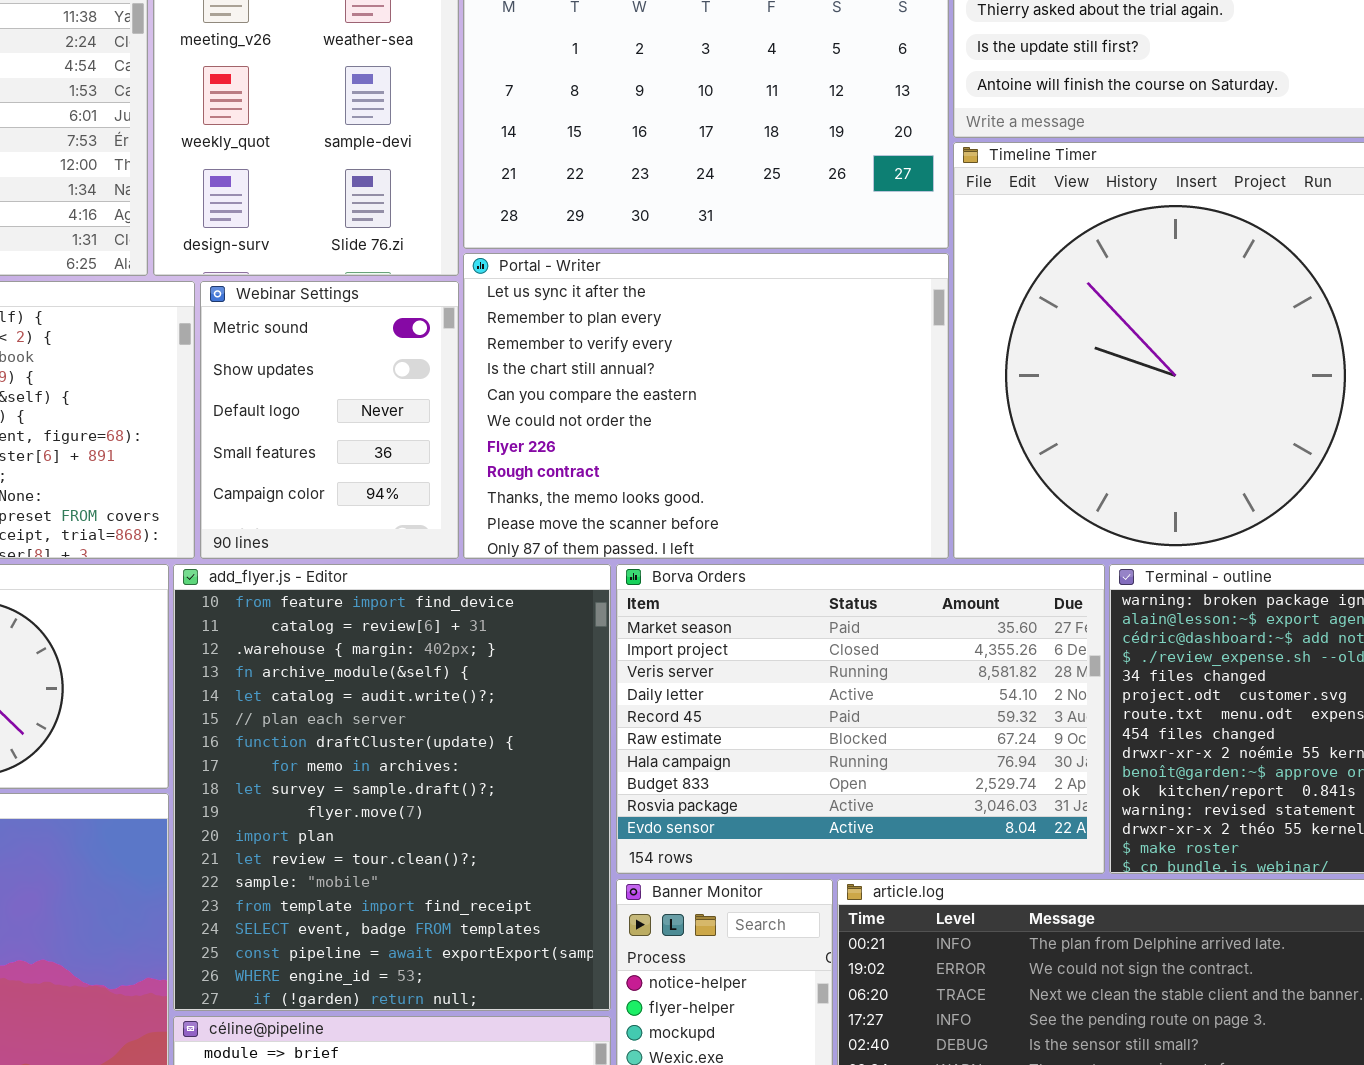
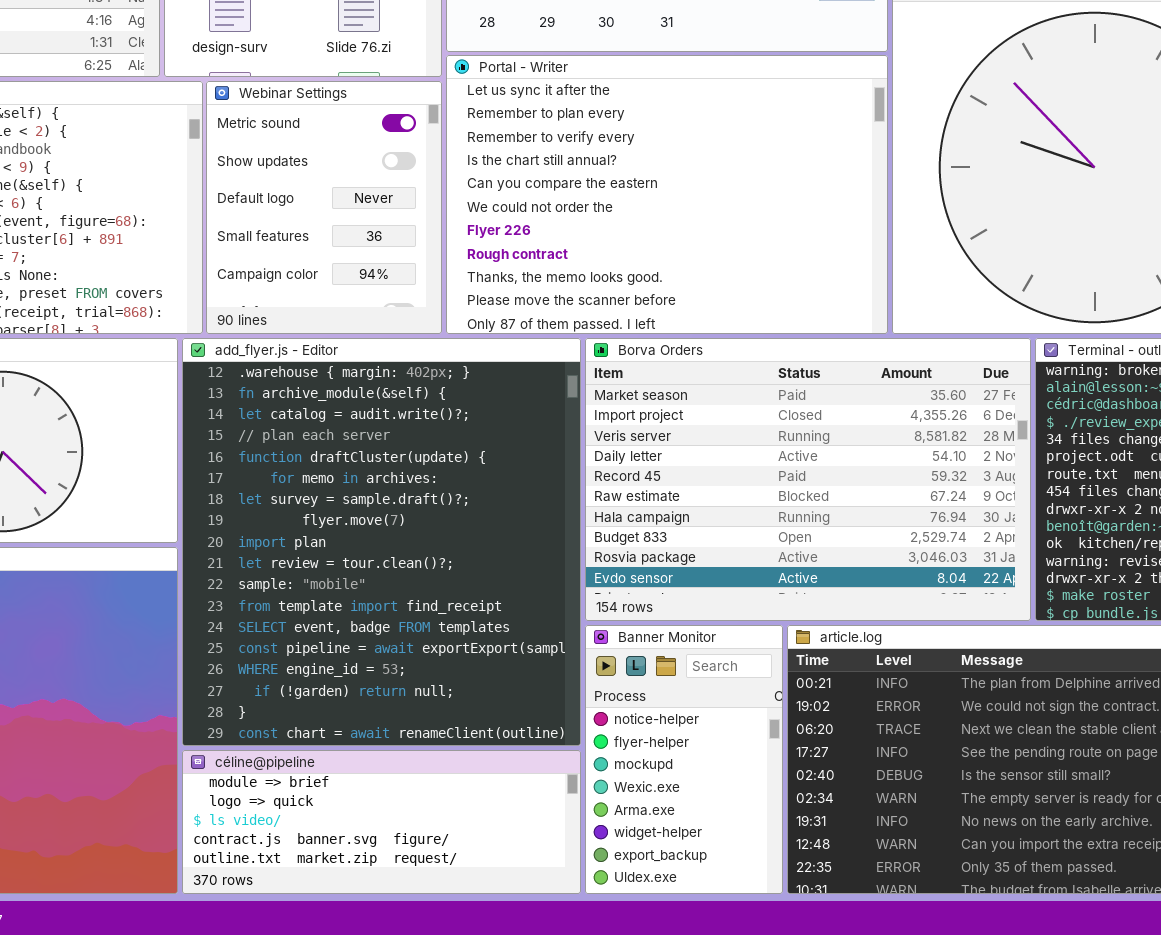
add_flyer.js - Editor: [173,564,611,1011] -> [182,338,581,746], scrolled down 2 rows

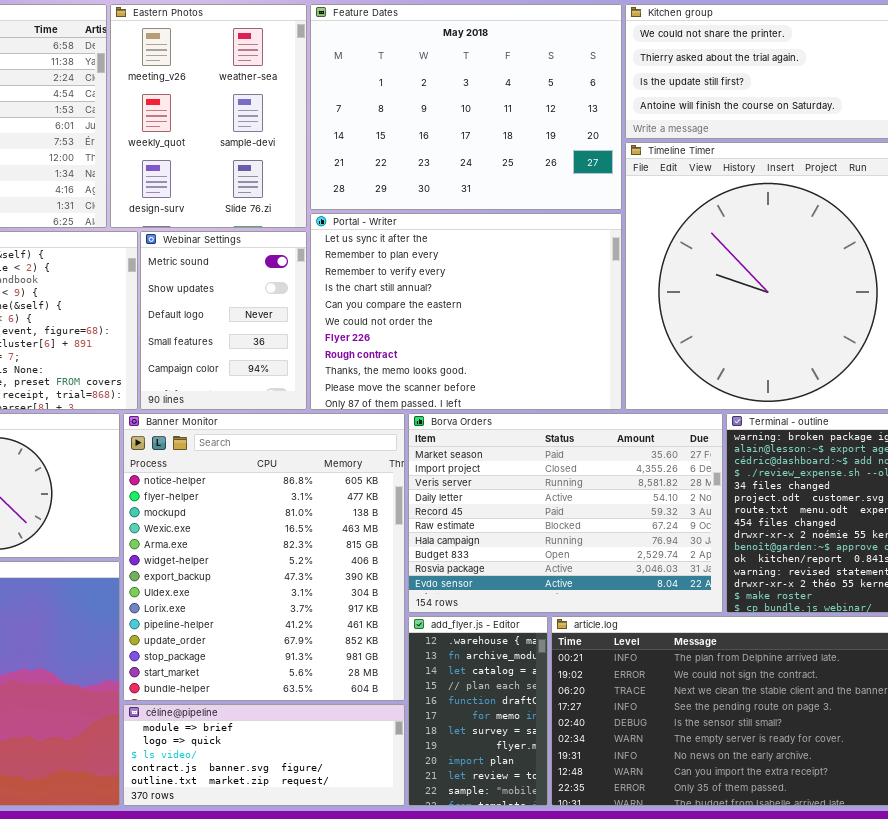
add_flyer.js - Editor: [182,338,581,746] -> [408,616,548,806], moved, resized
Banner Monitor: [585,625,783,894] -> [123,413,405,701], moved, resized

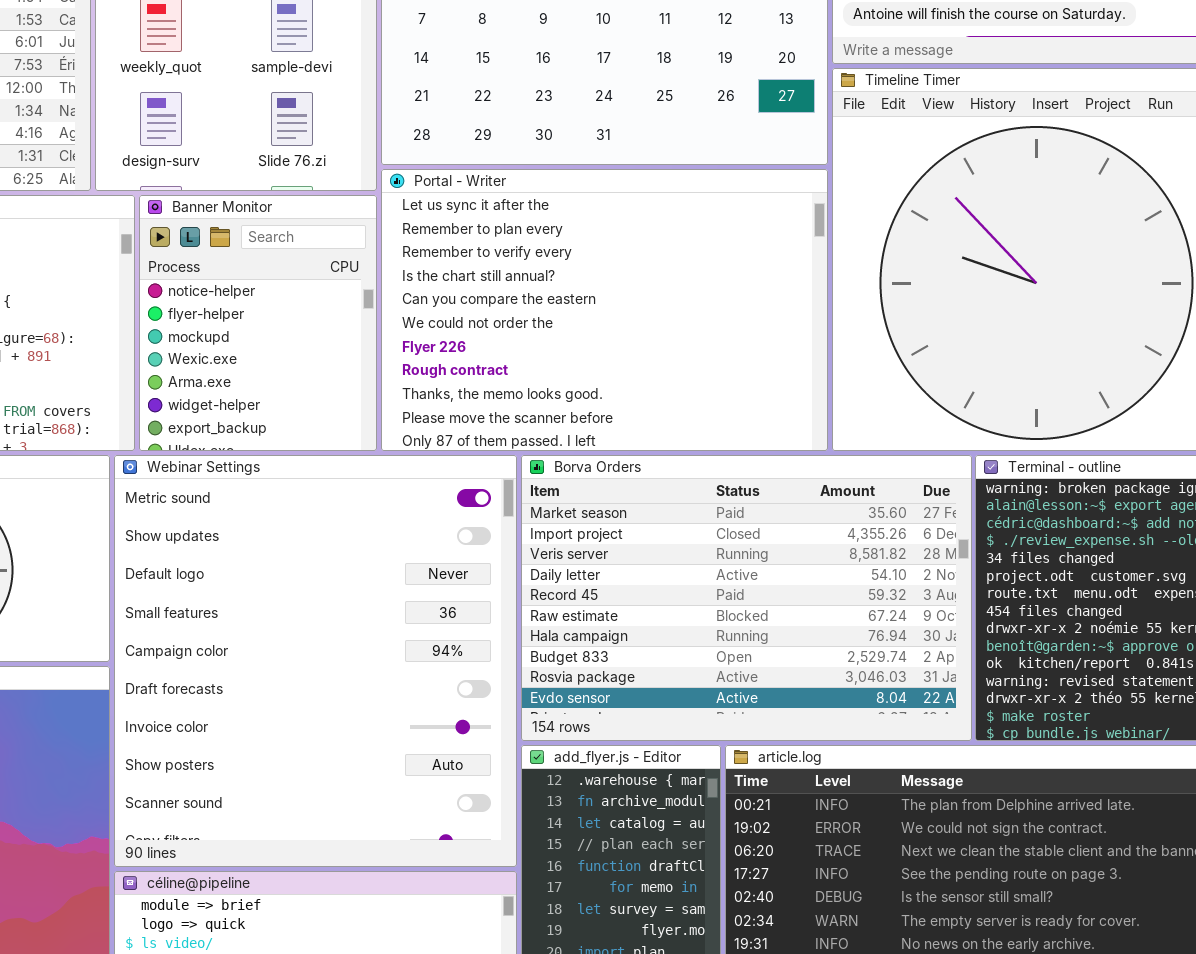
Webinar Settings: [140,231,307,410] -> [114,455,517,867], moved, resized
Banner Monitor: [123,413,405,701] -> [139,195,377,451], moved, resized

